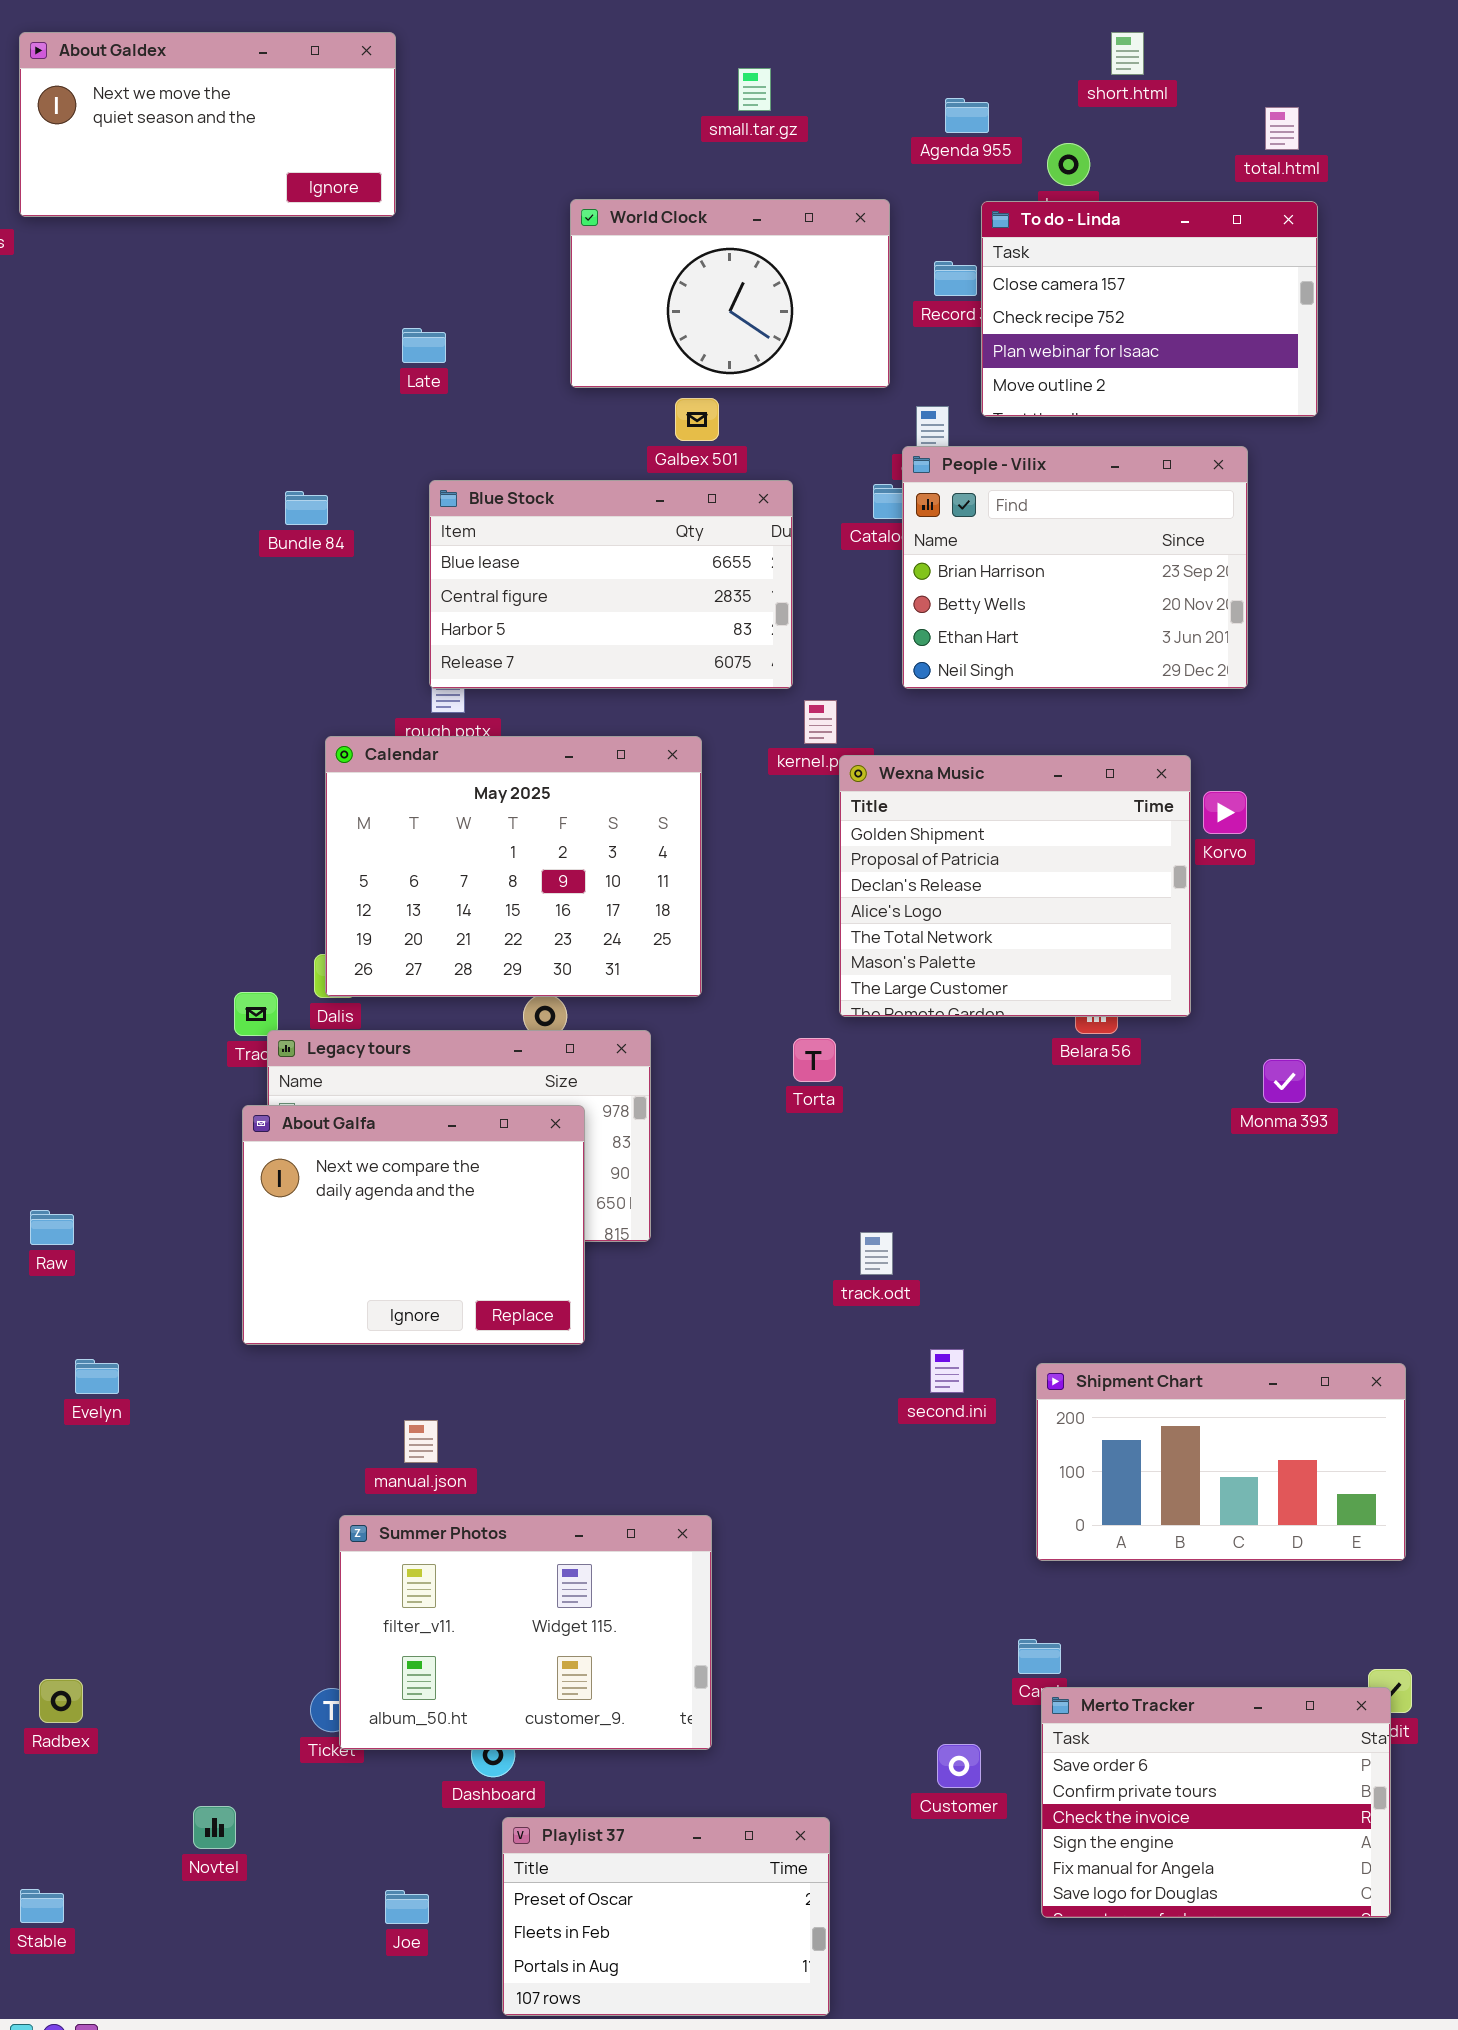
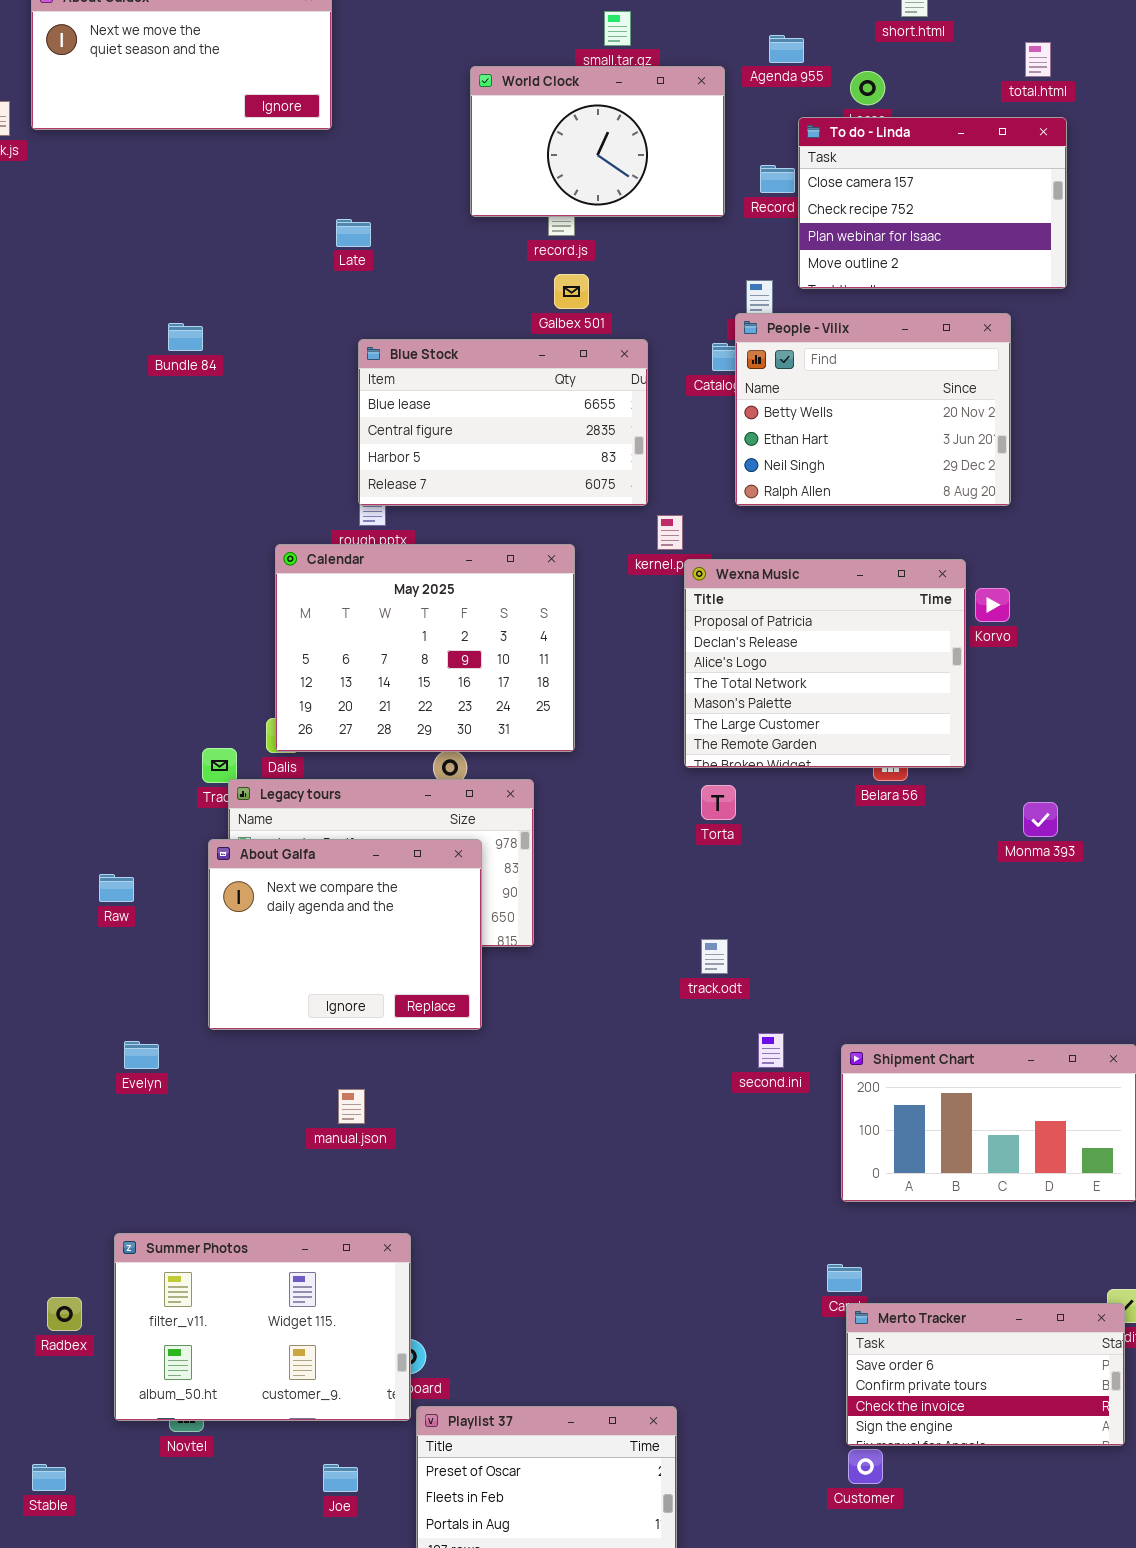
World Clock: [570,199,890,388] -> [470,66,725,217], moved
People - Vilix: [902,446,1248,689] -> [735,313,1011,506], scrolled down 1 row
Bundle 84: [285,491,328,525] -> [168,323,203,351], moved
Wexna Music: [839,755,1191,1017] -> [684,559,966,768], scrolled down 1 row
Torta: [793,1038,836,1082] -> [701,785,736,820], moved
Raw: [30,1210,74,1245] -> [99,874,134,902], moved
Evelyn: [75,1359,119,1394] -> [124,1041,159,1069], moved
Summer Photos: [339,1515,712,1750] -> [114,1233,411,1421], moved
Merto Tracker: [1041,1687,1391,1918] -> [846,1303,1125,1446], resized
Customer: [937,1744,981,1788] -> [848,1449,883,1484], moved

